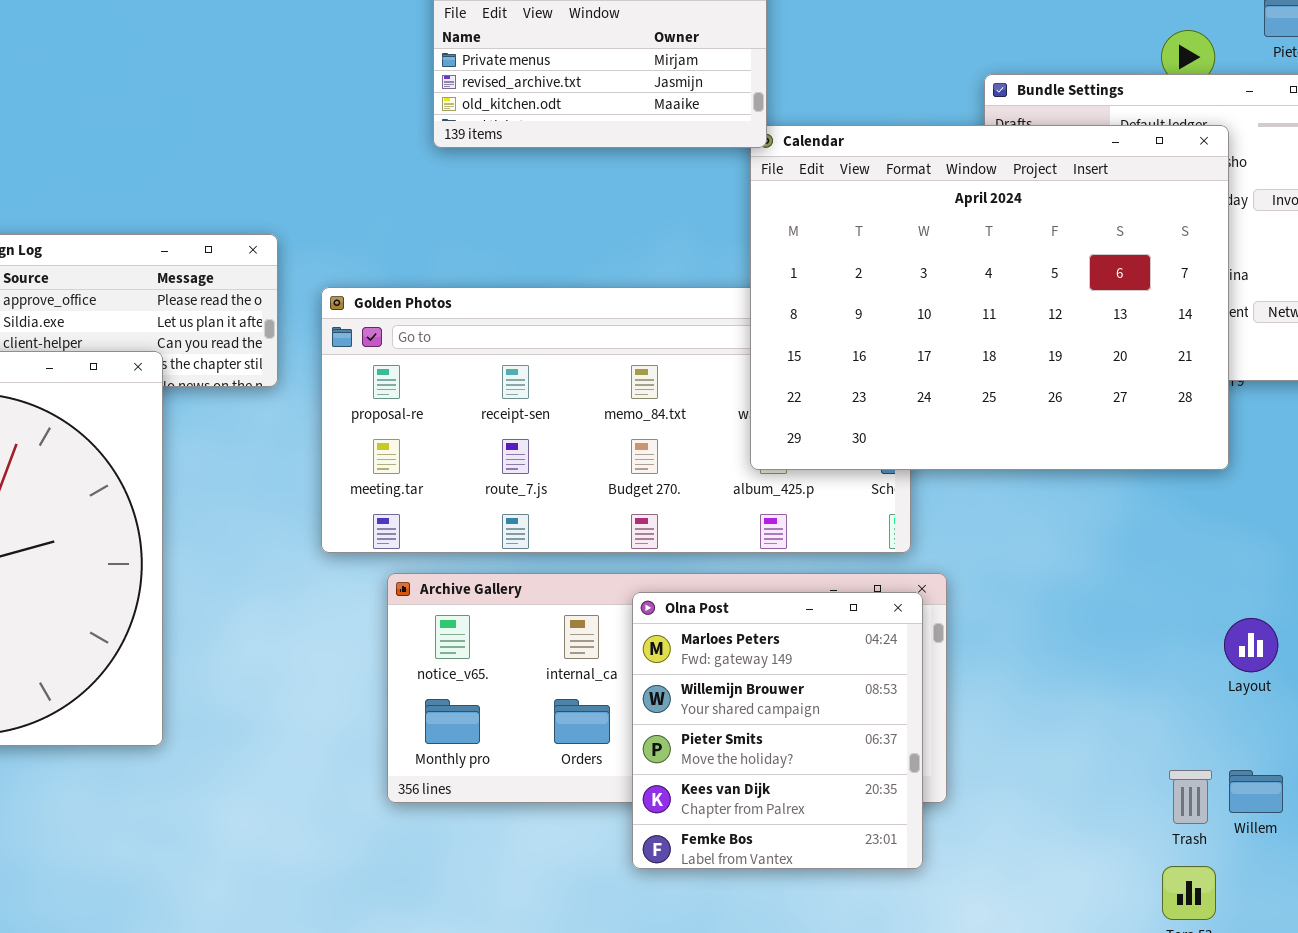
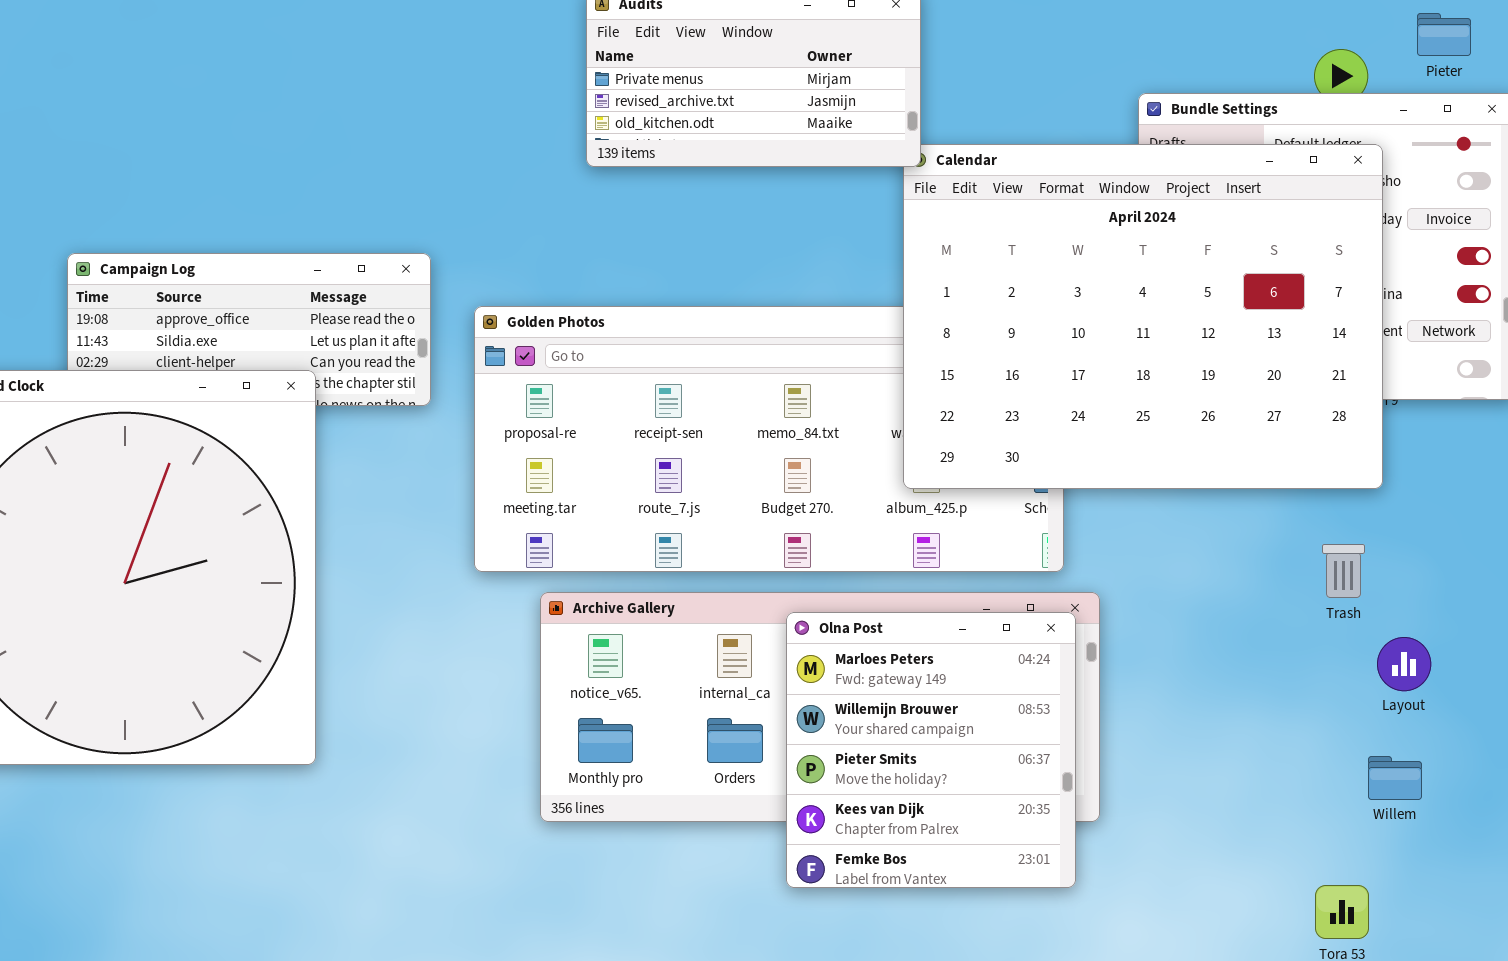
Trash: [1169,770,1212,824] -> [1322,544,1365,598], moved
Willem: [1229,770,1283,813] -> [1368,756,1422,800], moved

